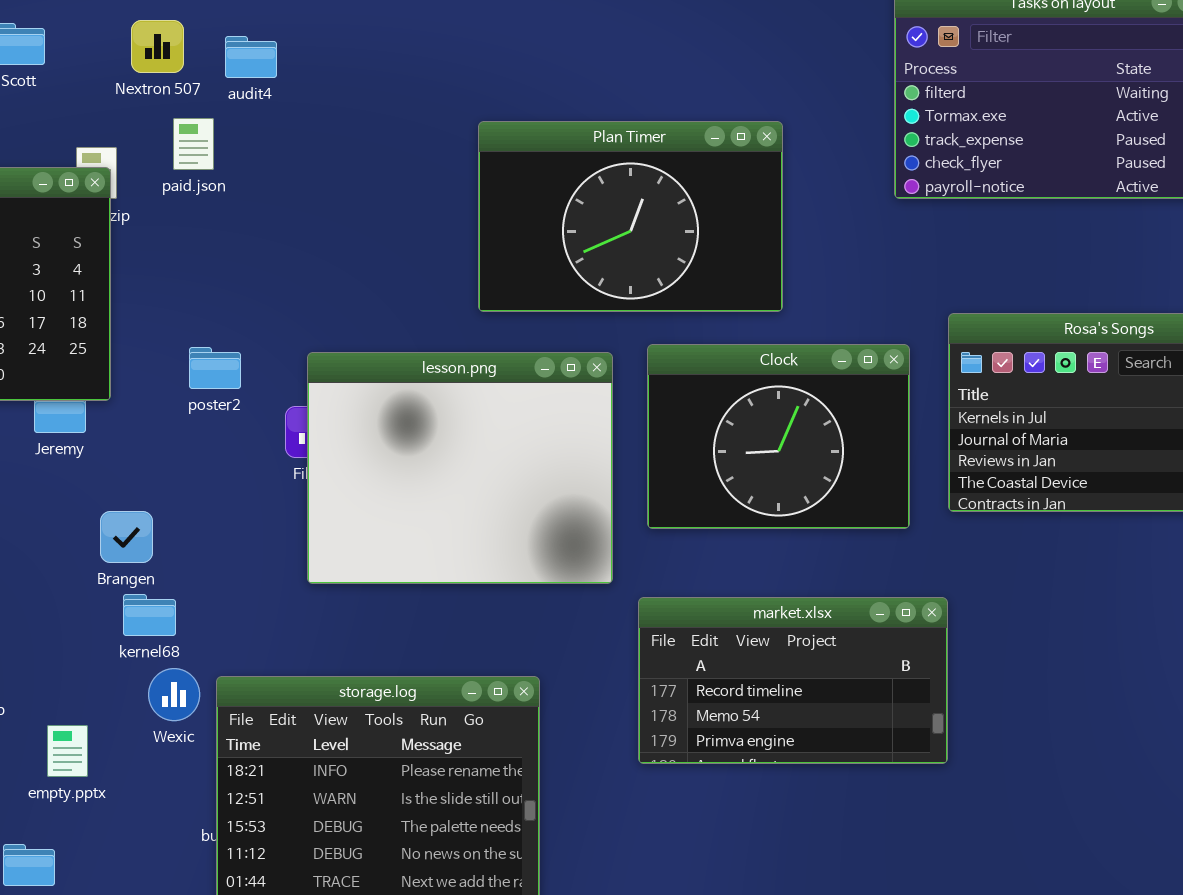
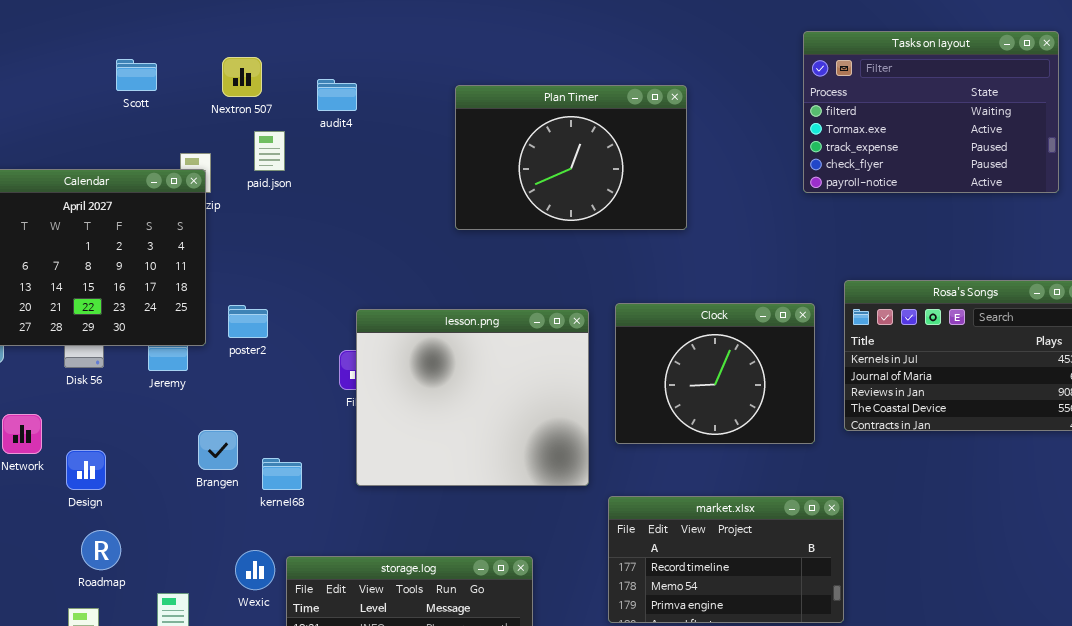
audit4: [225,36,277,78] -> [317,79,357,111], moved
Plan Timer: [478,121,783,312] -> [455,85,687,230], moved
poster2: [189,347,241,389] -> [228,305,268,338], moved
kernel68: [123,594,176,636] -> [262,458,302,490], moved

